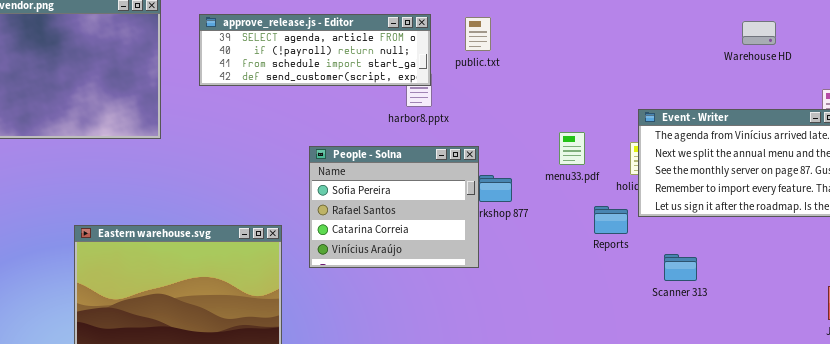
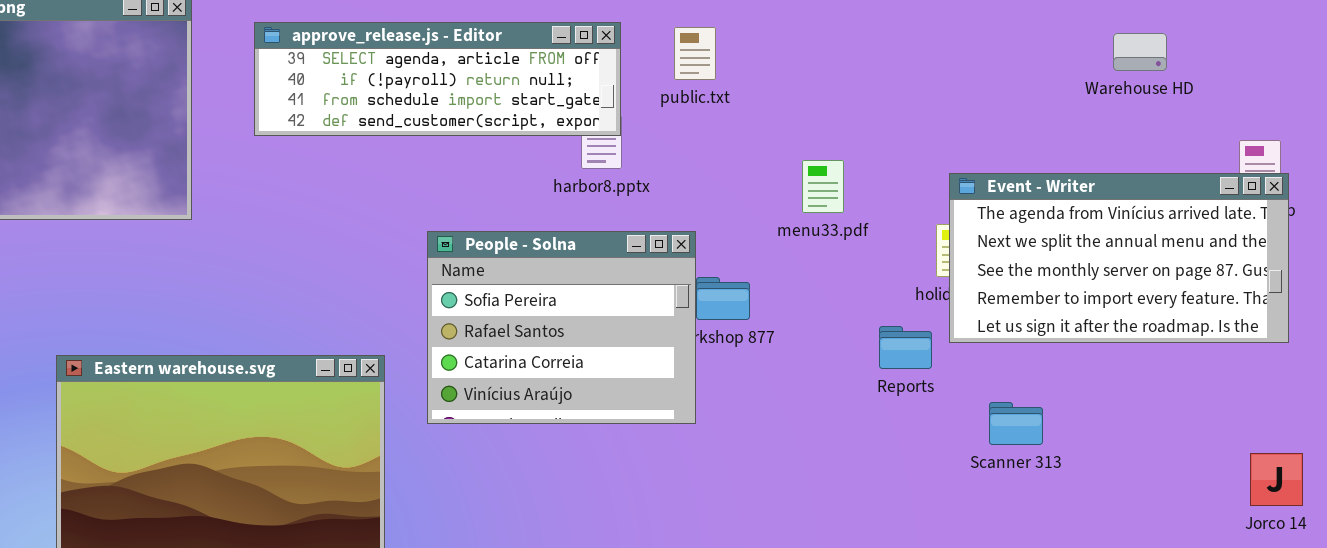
menu33.pdf: [559,132,585,165] -> [802,160,844,213], moved

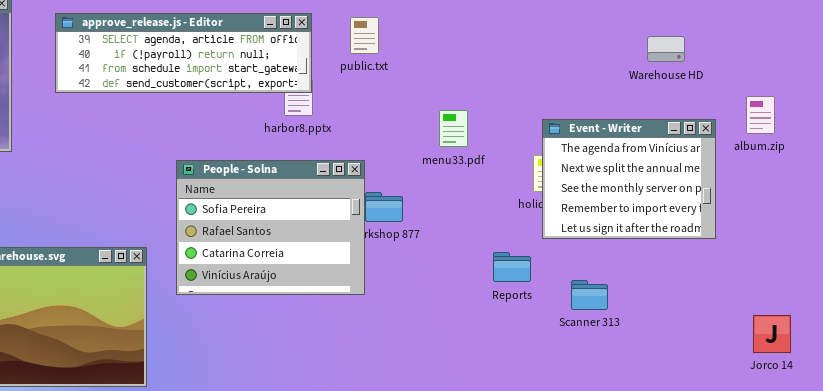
Warehouse HD: [1113,33,1167,71] -> [647,36,685,62], moved
Event - Writer: [949,173,1289,343] -> [542,119,716,239], resized
Reports: [879,326,932,369] -> [493,252,531,282], moved

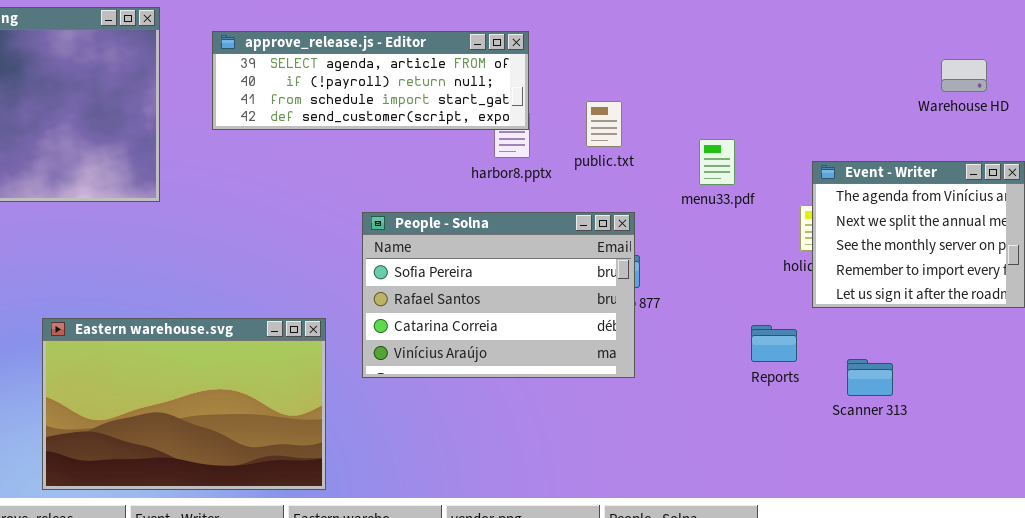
public.txt: [350,17,379,54] -> [586,101,622,147], moved
menu33.pdf: [439,110,468,147] -> [699,139,735,185], moved
People - Solna: [176,160,365,295] -> [362,212,635,378], resized

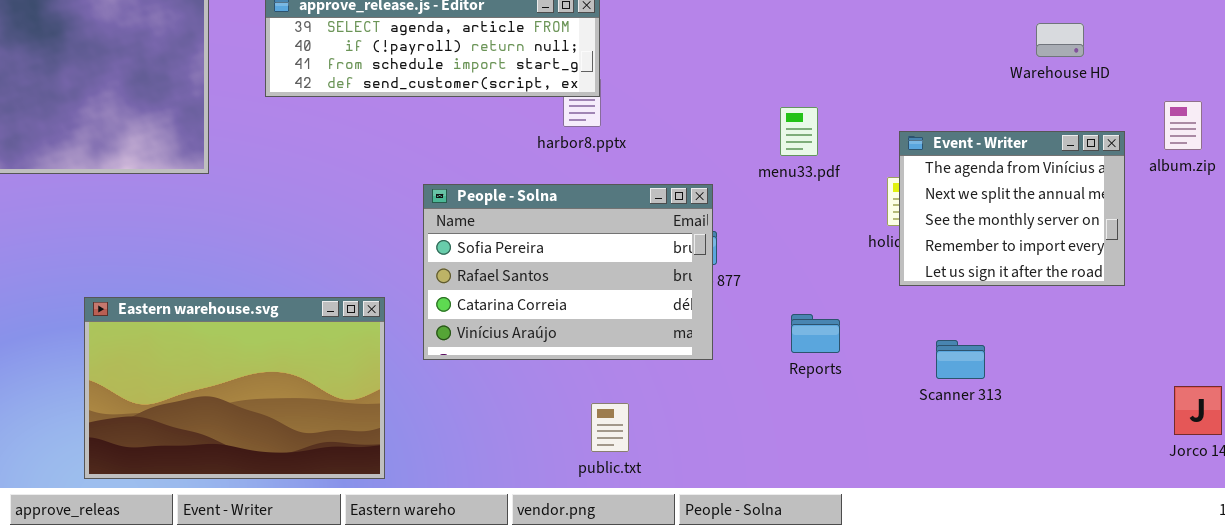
public.txt: [586,101,622,147] -> [591,403,629,452], moved
Reports: [751,325,797,362] -> [791,314,840,353], moved

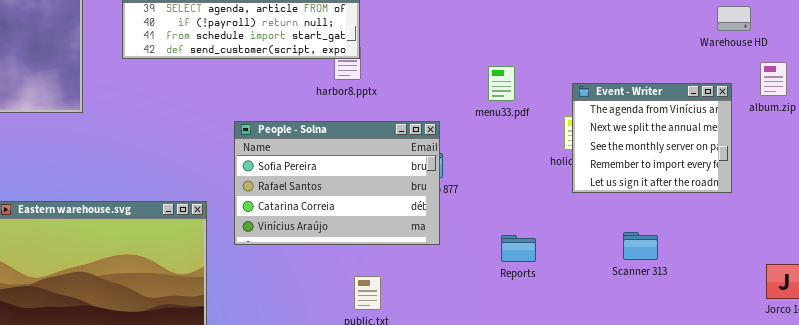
Warehouse HD: [1036,23,1084,57] -> [717,6,751,31], moved
Reports: [791,314,840,353] -> [501,235,536,262], moved
Scanner 313: [936,340,985,379] -> [623,232,658,260], moved

